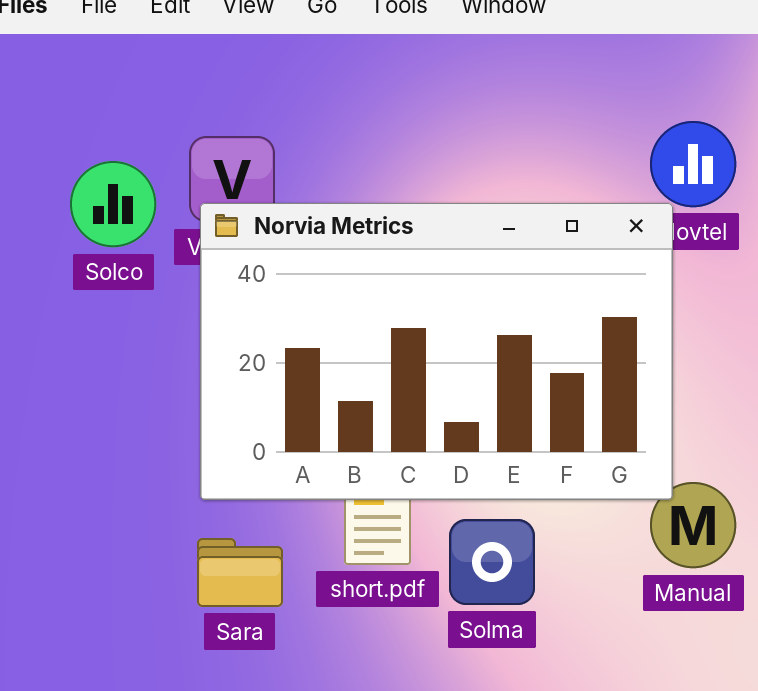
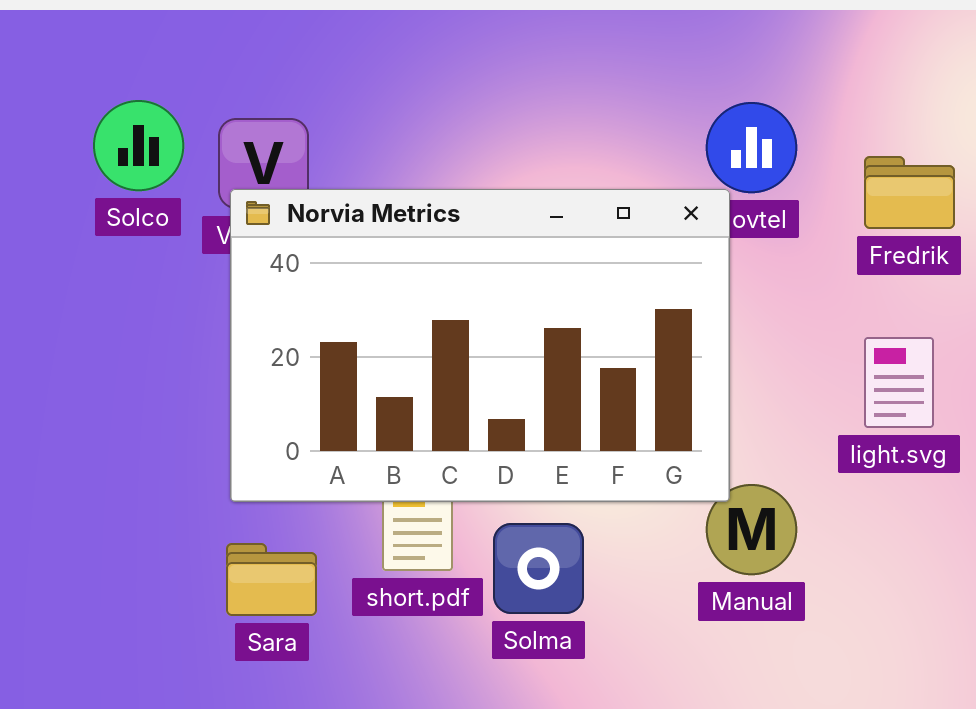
Solco: [70,161,156,247] -> [93,100,184,191], moved

